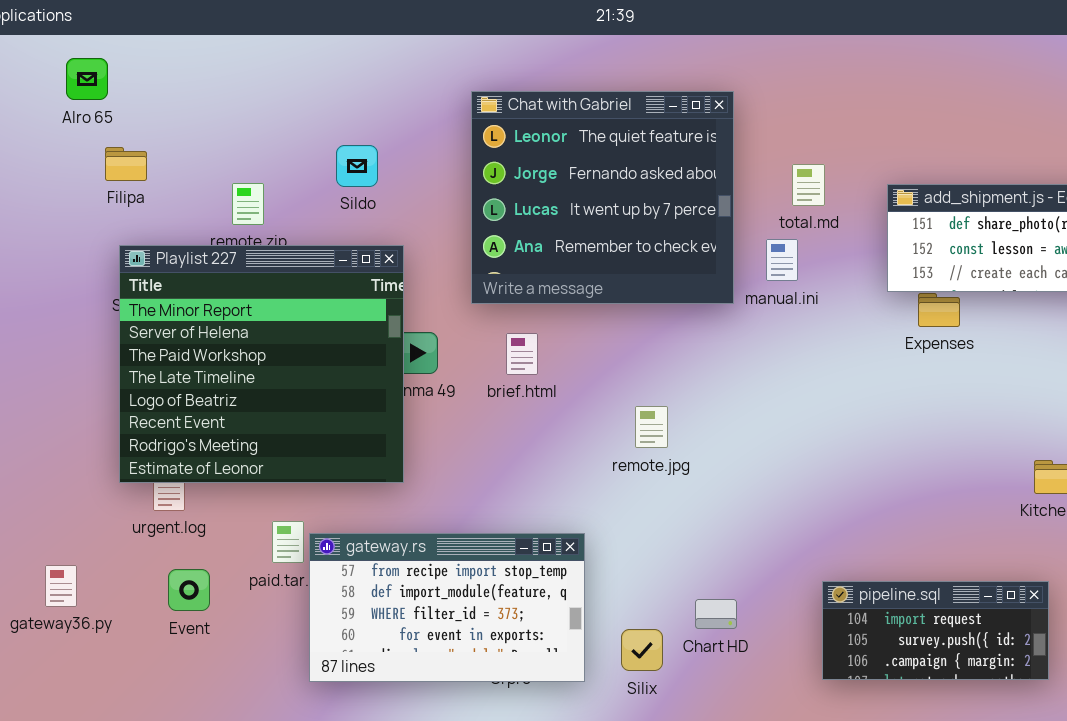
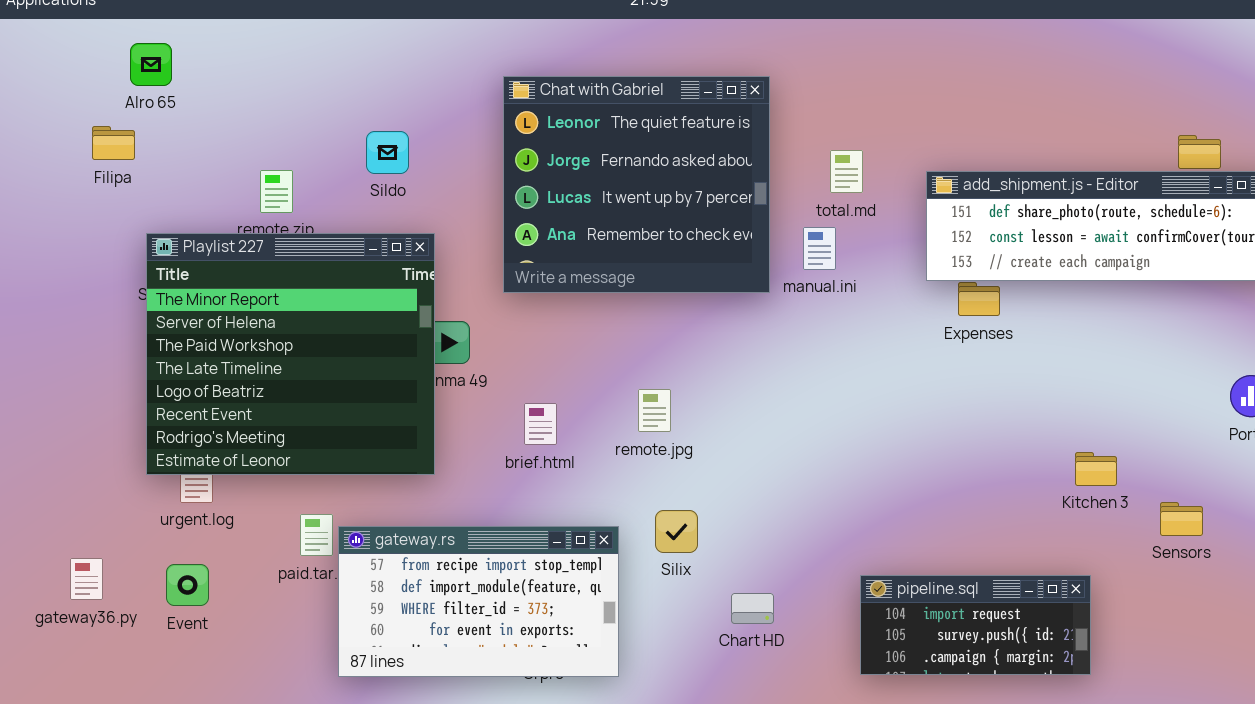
Alro 65: [66,58,108,100] -> [130,43,172,86], moved
Filipa: [105,147,147,181] -> [92,126,135,160], moved
brief.html: [506,333,538,375] -> [524,403,557,445], moved
remote.jpg: [635,406,668,448] -> [638,389,671,432], moved
Event: [168,569,210,611] -> [166,564,209,606], moved
Silix: [621,629,663,671] -> [655,510,698,553], moved

